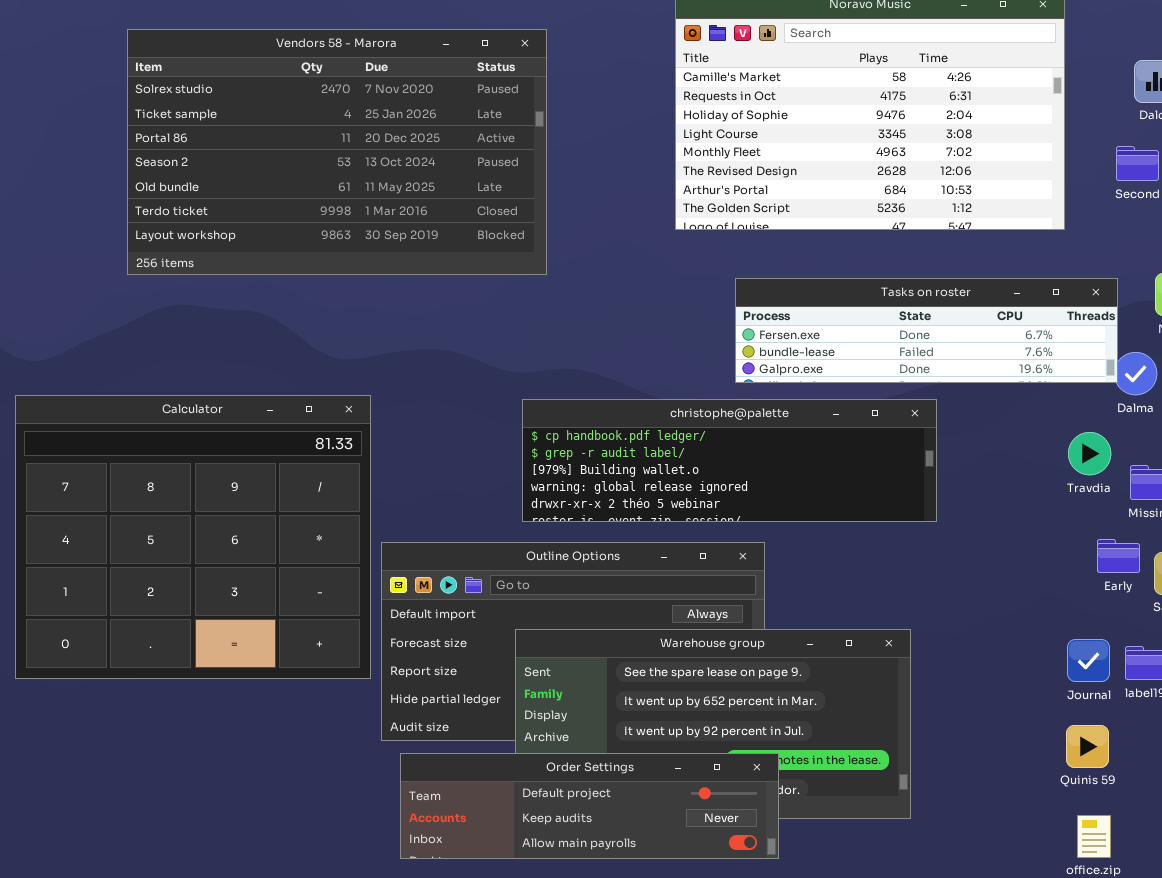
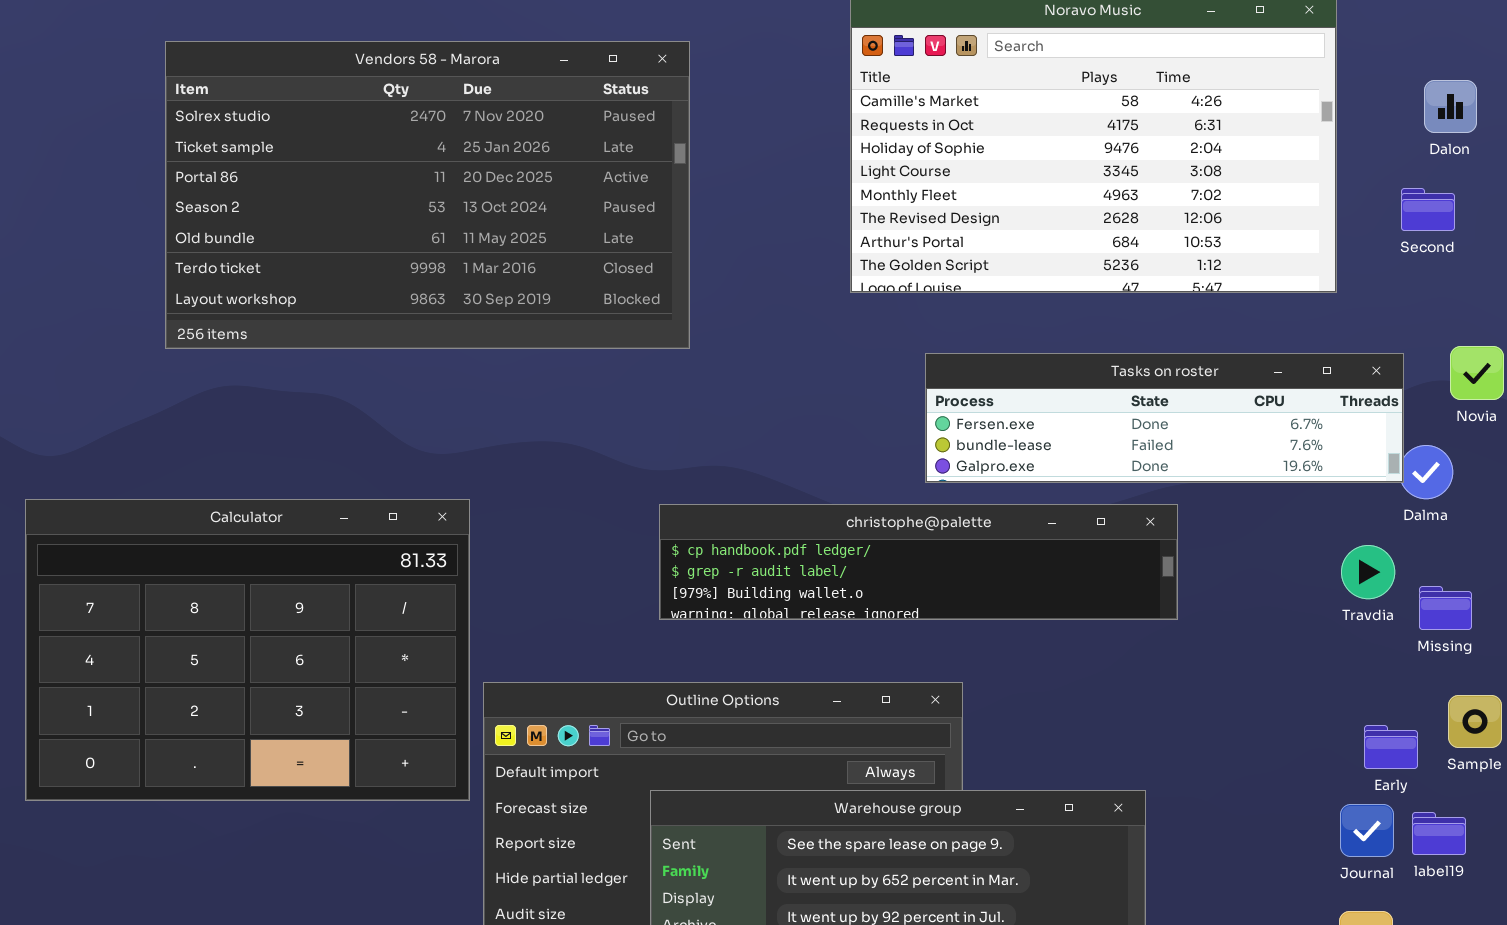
Calculator: [15,395,371,679] -> [25,499,470,801], resized
christophe@palette: [522,399,937,522] -> [659,504,1178,620], resized
Early: [1097,539,1140,573] -> [1364,725,1418,769], moved

